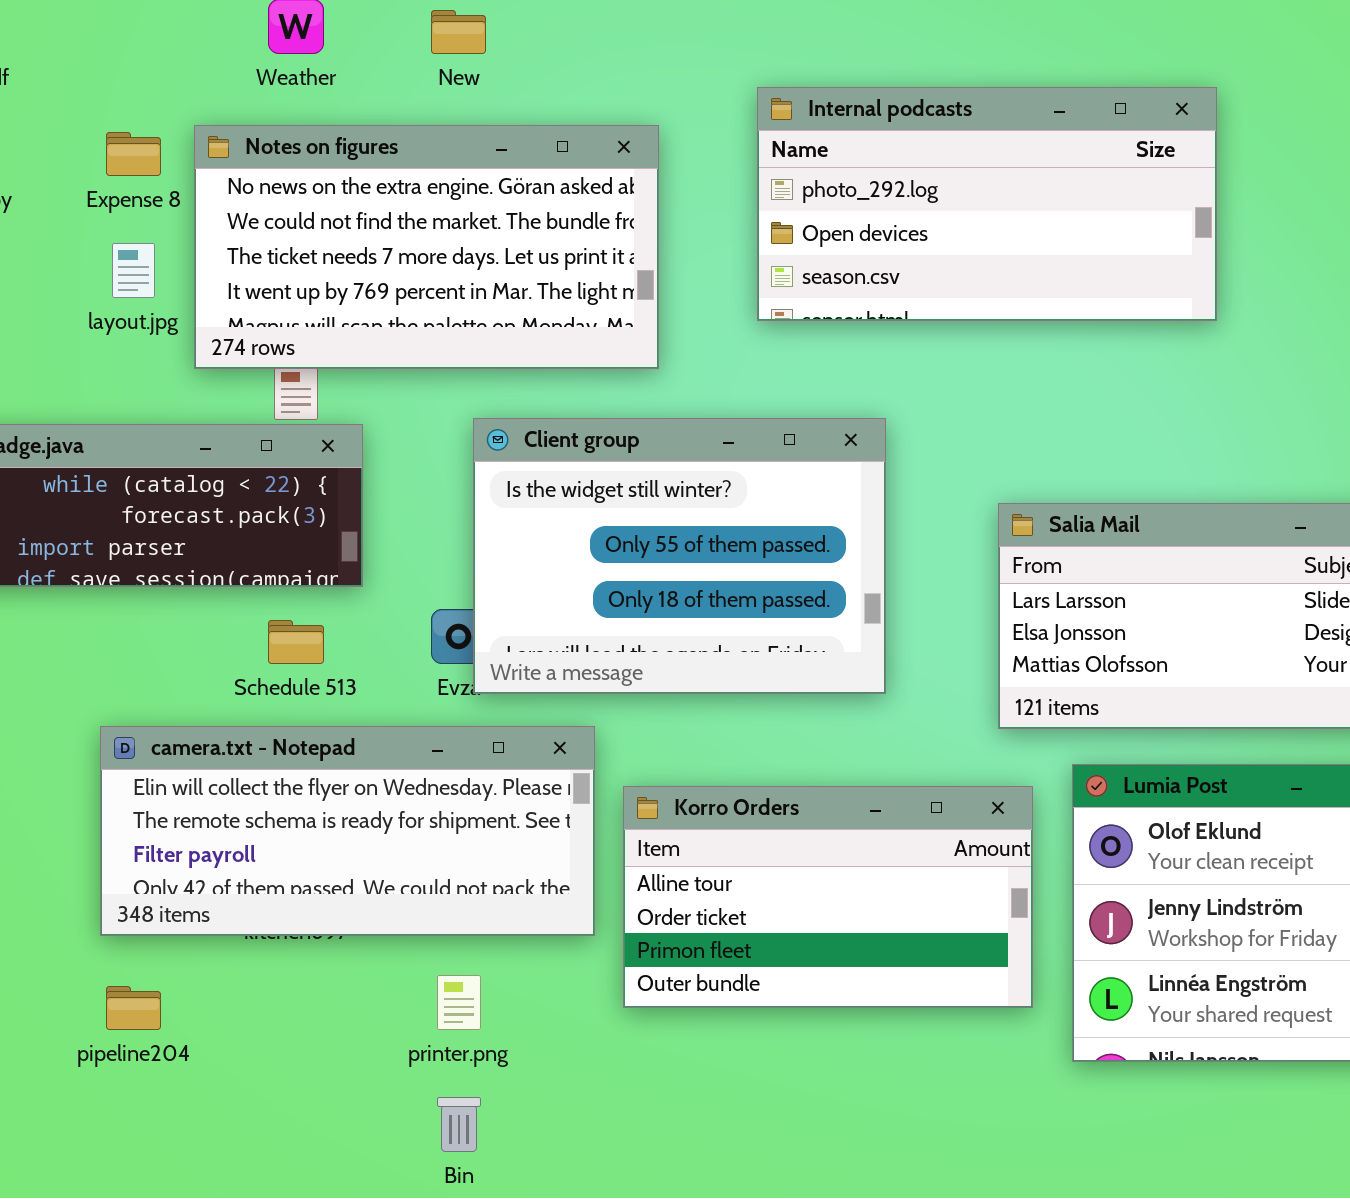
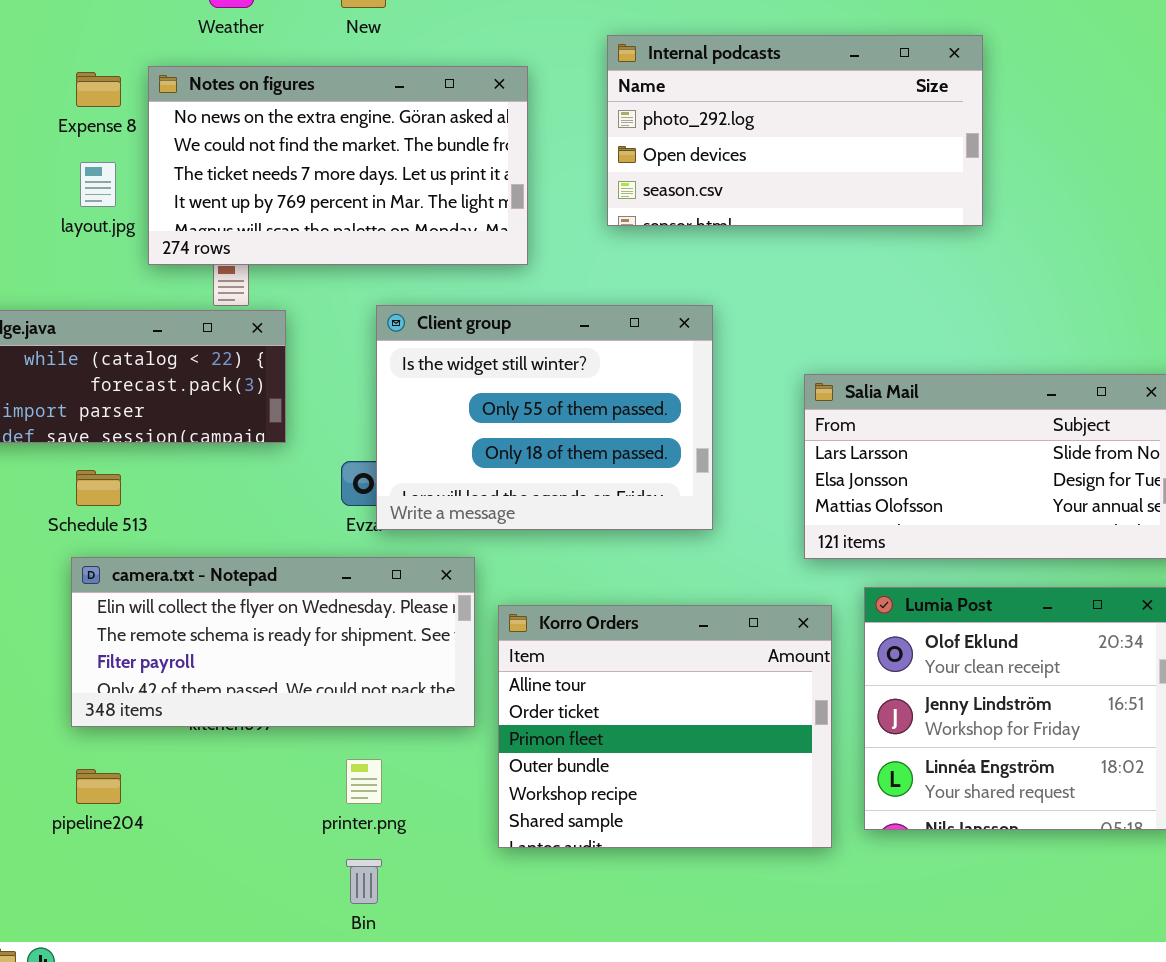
Schedule 513: [268,620,324,664] -> [76,470,121,506], moved
Korro Orders: [623,786,1033,1008] -> [498,605,832,848], resized

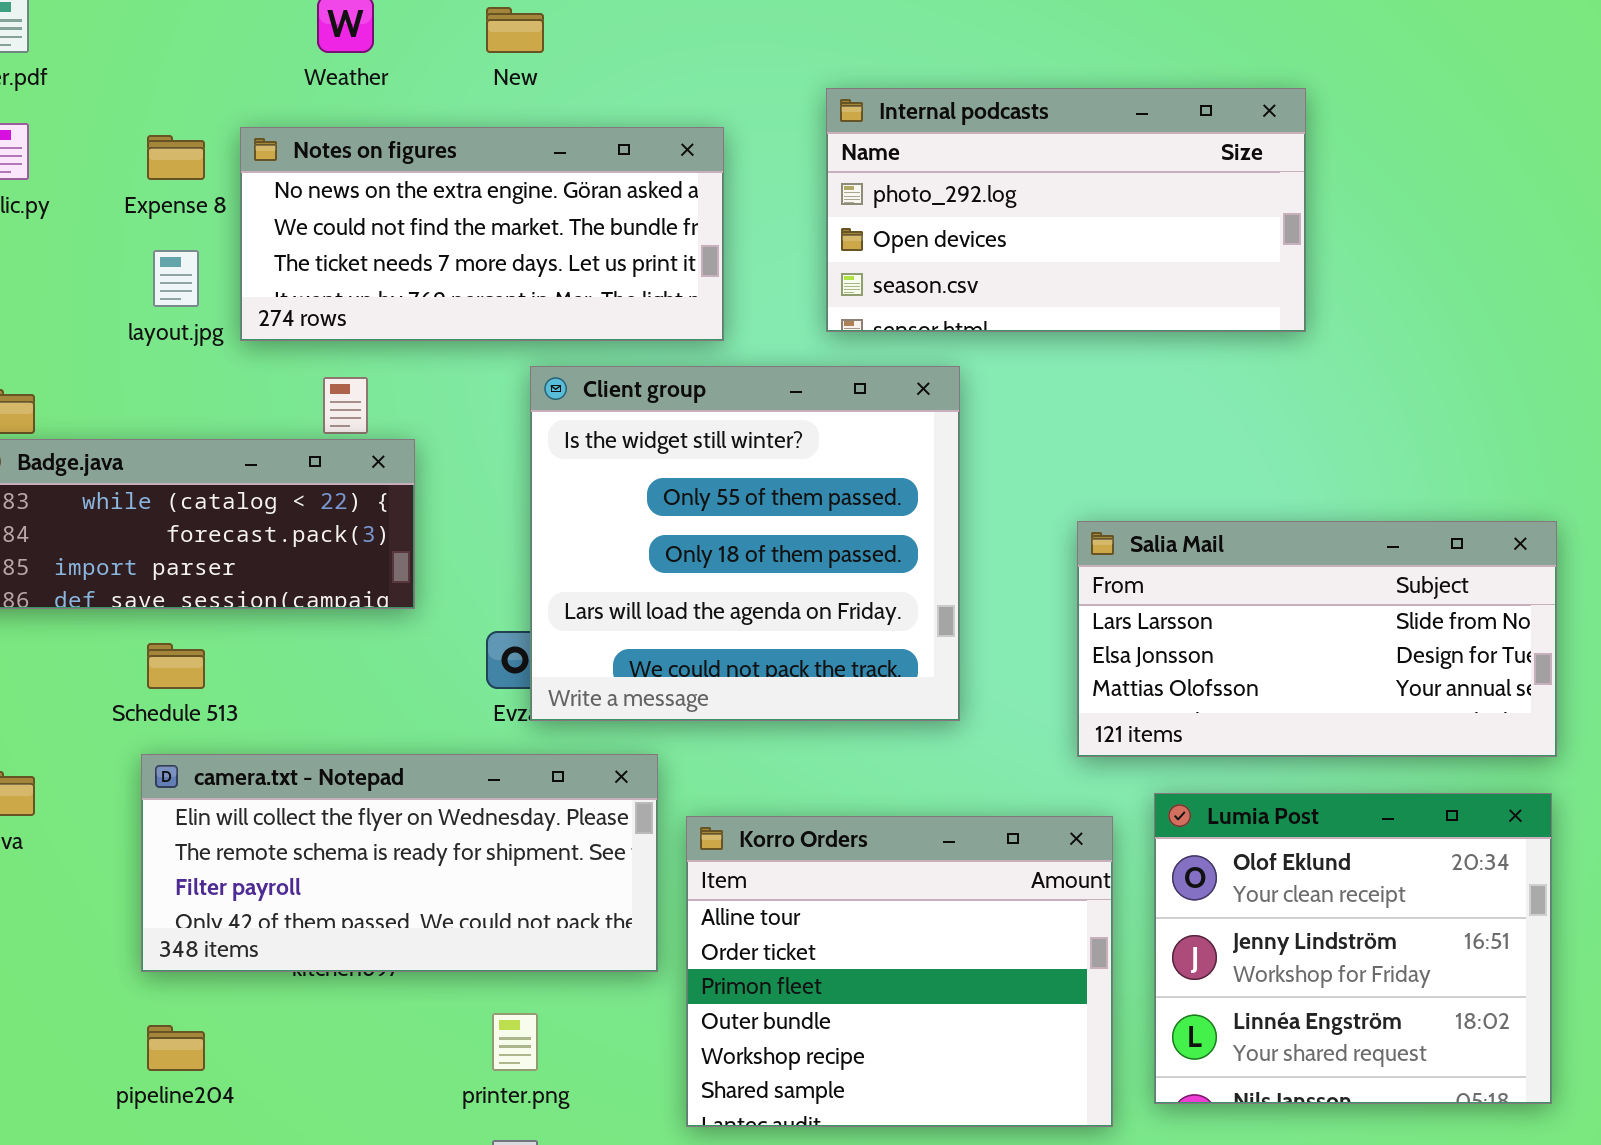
Notes on figures: [148,66,528,265] -> [240,127,724,341], resized
Client group: [376,305,713,530] -> [530,366,960,721], resized

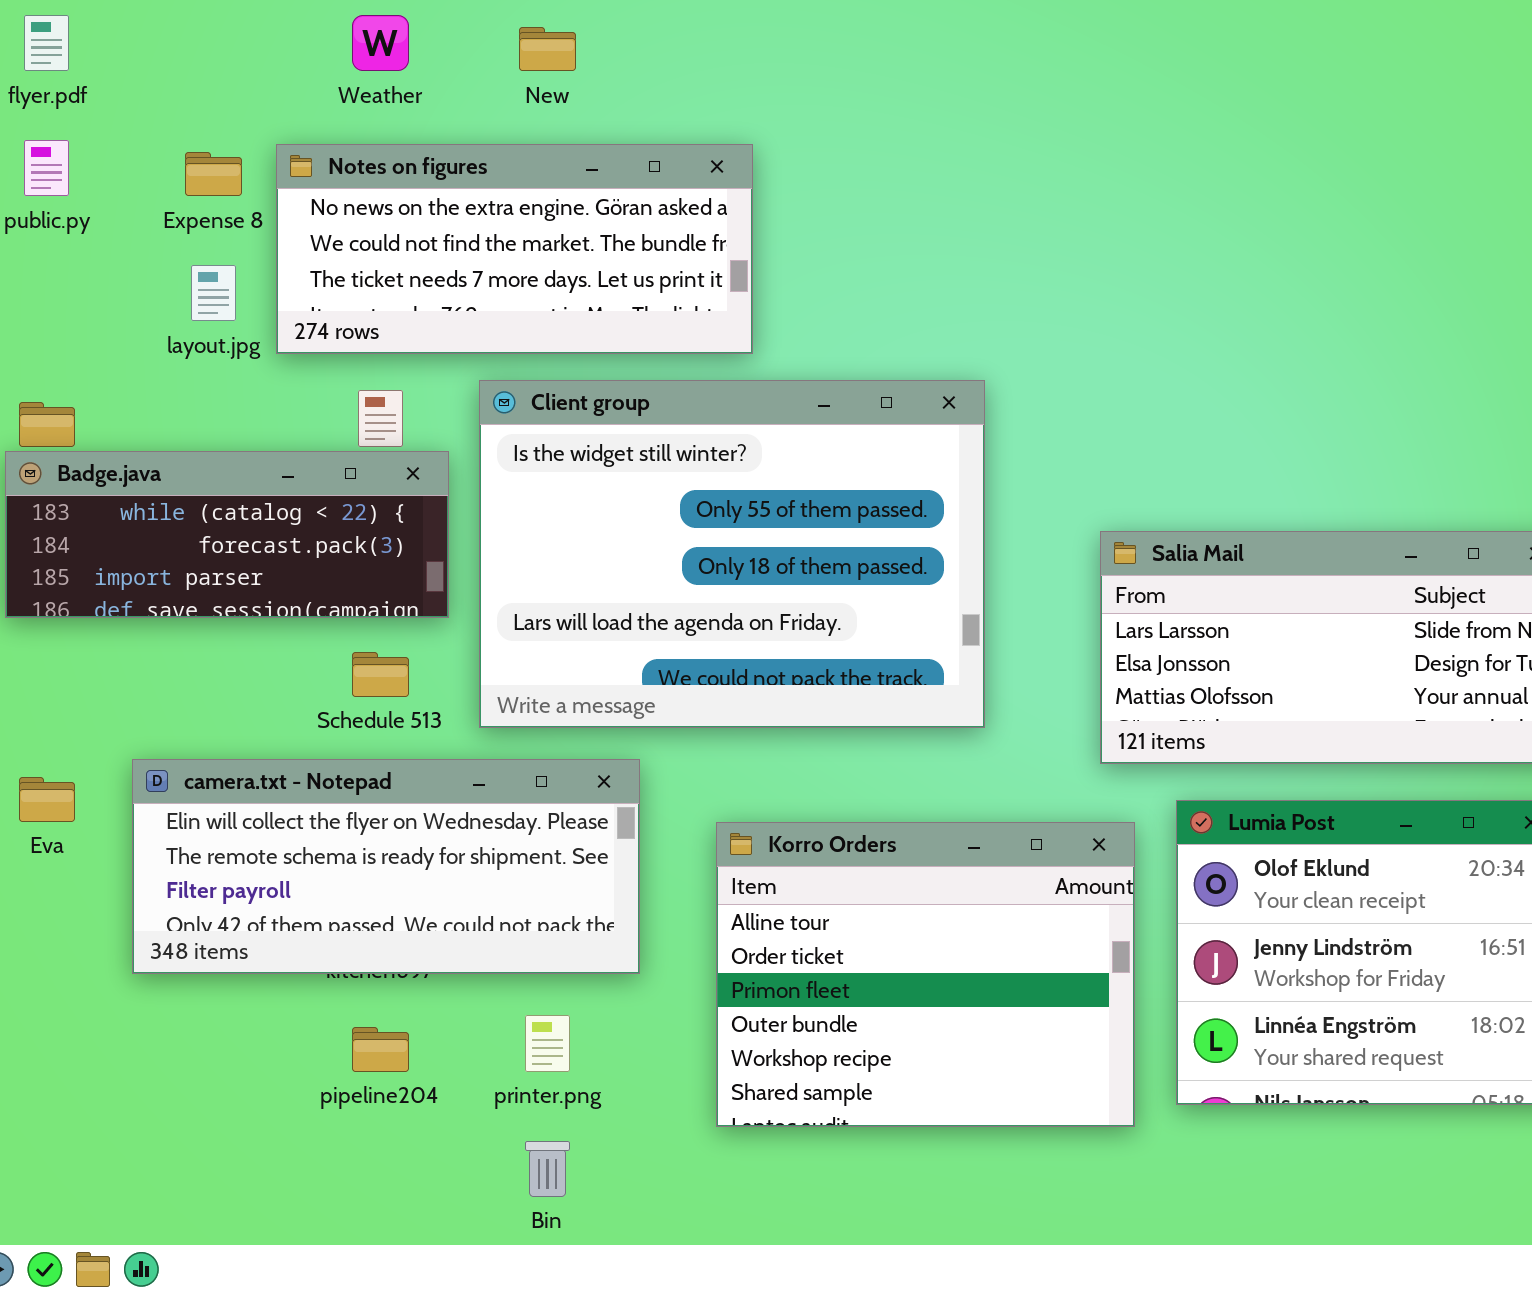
Internal podcasts: [826,88,1306,332] -> none, closed
Client group: [530,366,960,721] -> [479,380,985,728], resized
Schedule 513: [147,643,205,689] -> [352,652,409,697], moved
camera.txt - Notepad: [141,754,658,972] -> [132,759,640,974], moved
pipeline204: [147,1025,205,1071] -> [352,1027,409,1072], moved

